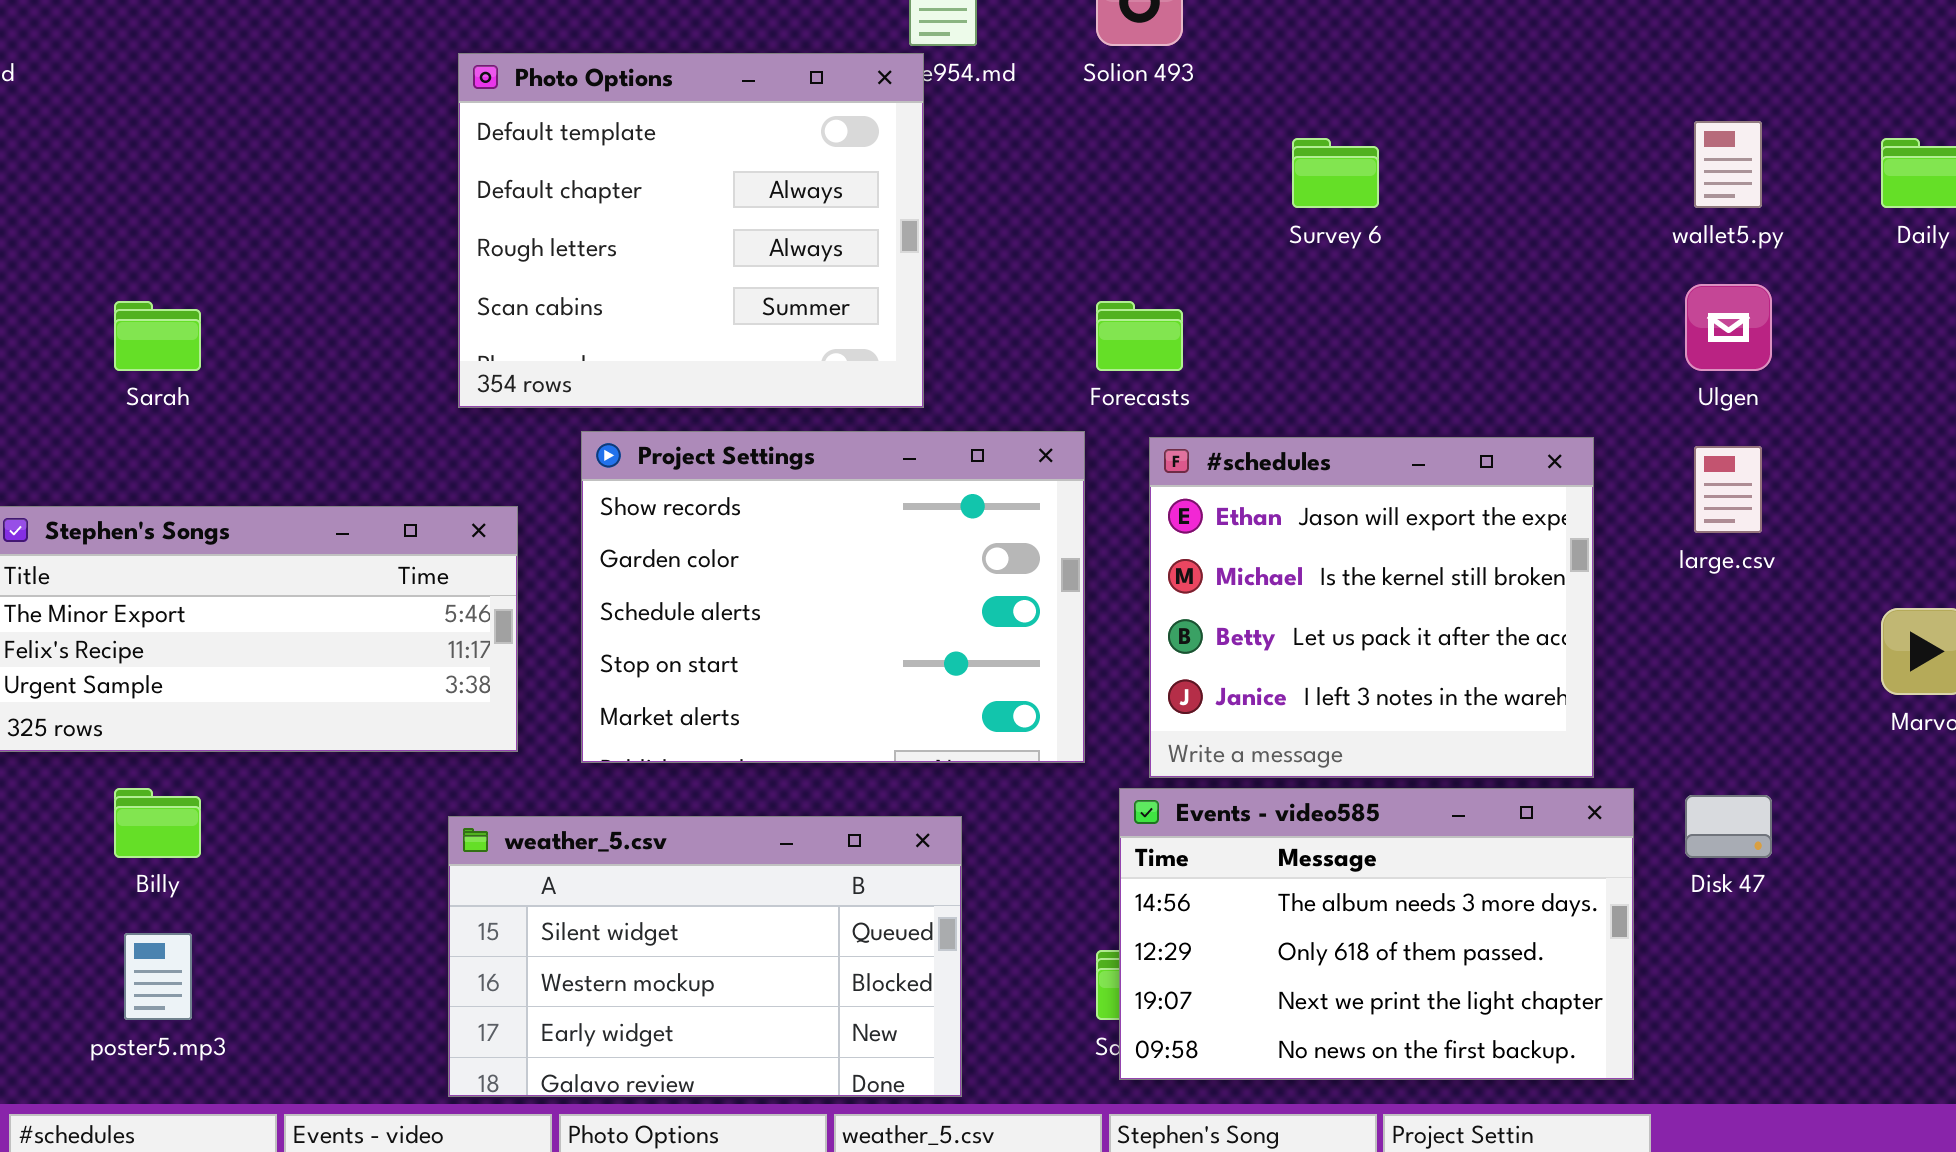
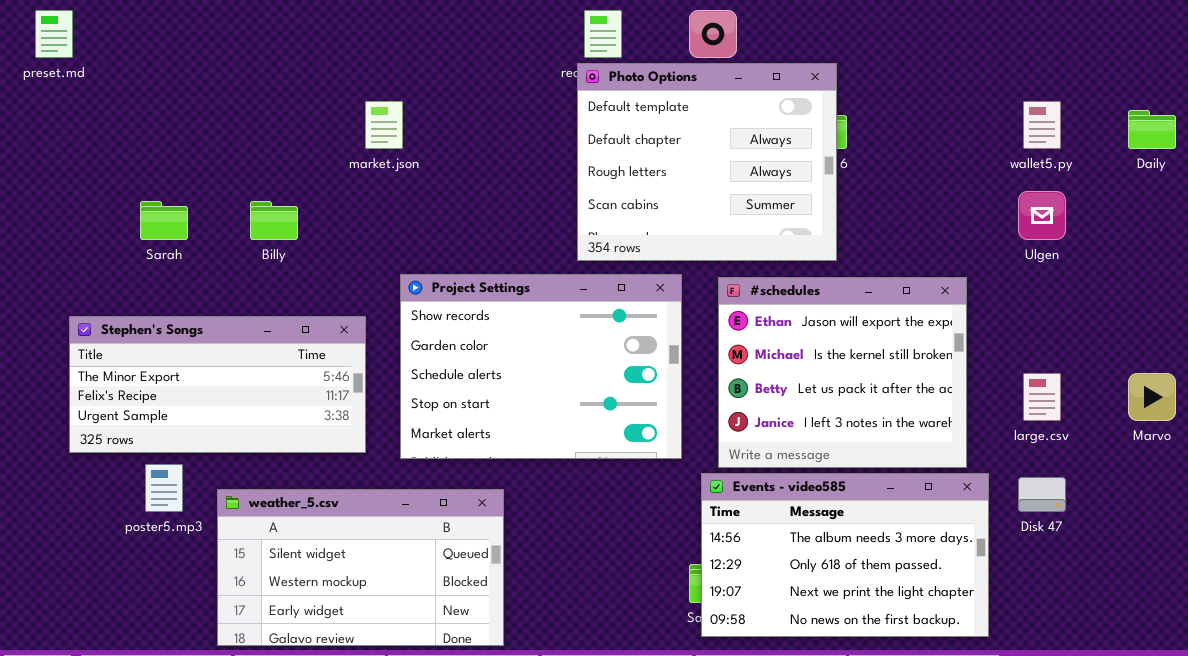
Photo Options: [458,53,924,408] -> [577,63,837,261], moved
large.csv: [1694,446,1762,533] -> [1023,373,1061,421], moved
Billy: [114,788,201,858] -> [250,201,298,240], moved
weather_5.csv: [448,816,962,1097] -> [217,489,504,646], moved
poster5.mp3: [124,933,192,1020] -> [145,464,183,512], moved

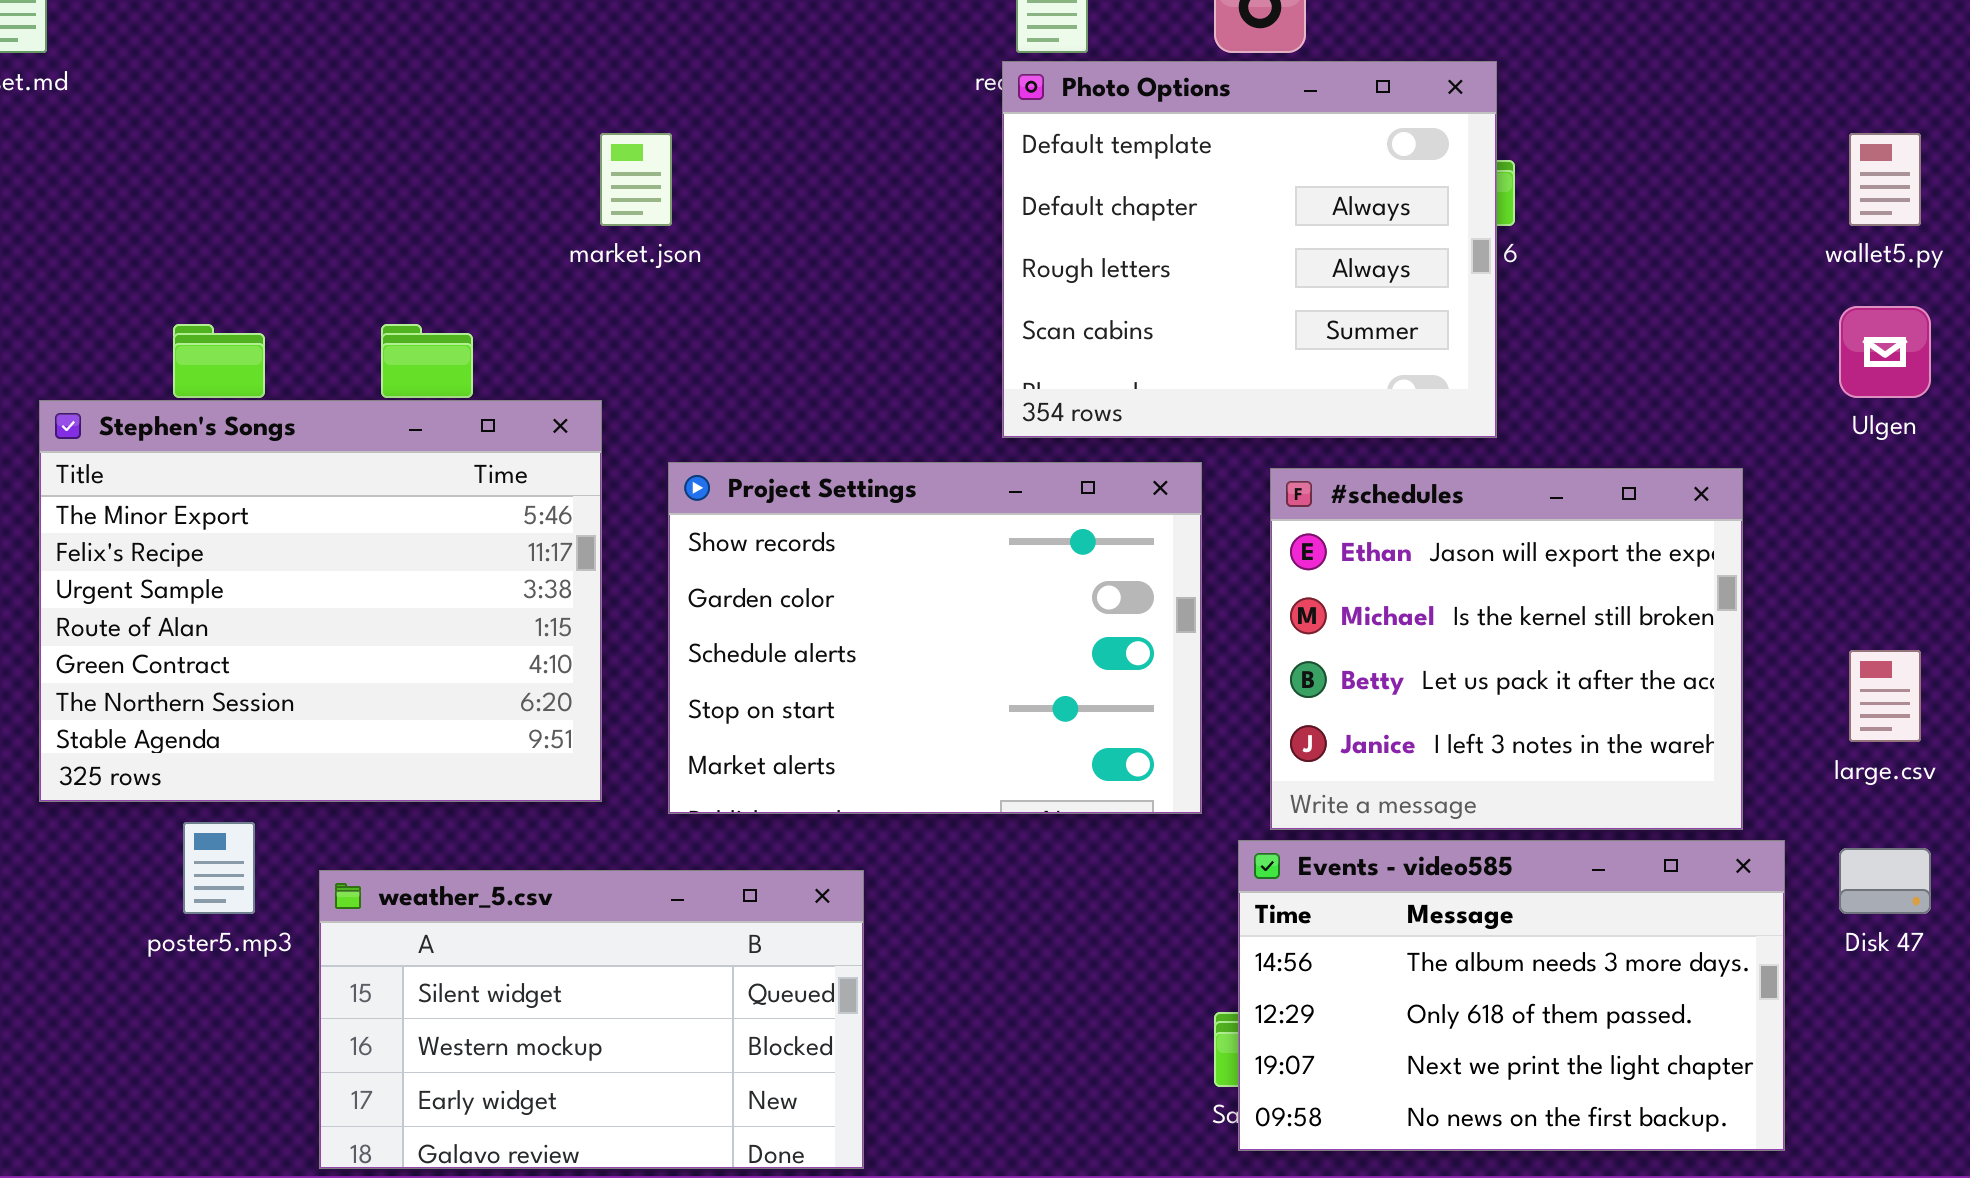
Stephen's Songs: [69,316,366,453] -> [39,400,602,802], resized

